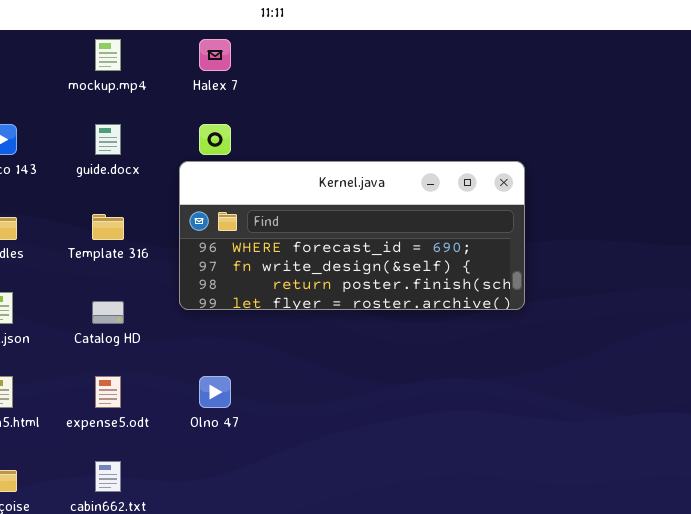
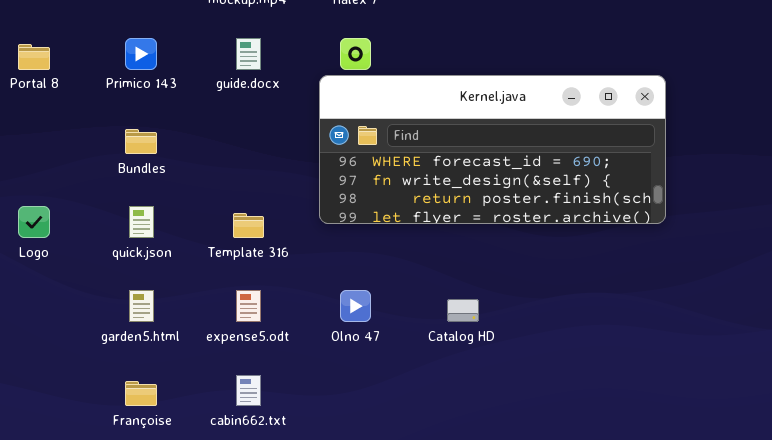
Template 316: [92,214,124,240] -> [233,213,264,238], moved
Catalog HD: [92,301,124,324] -> [447,299,479,322], moved

